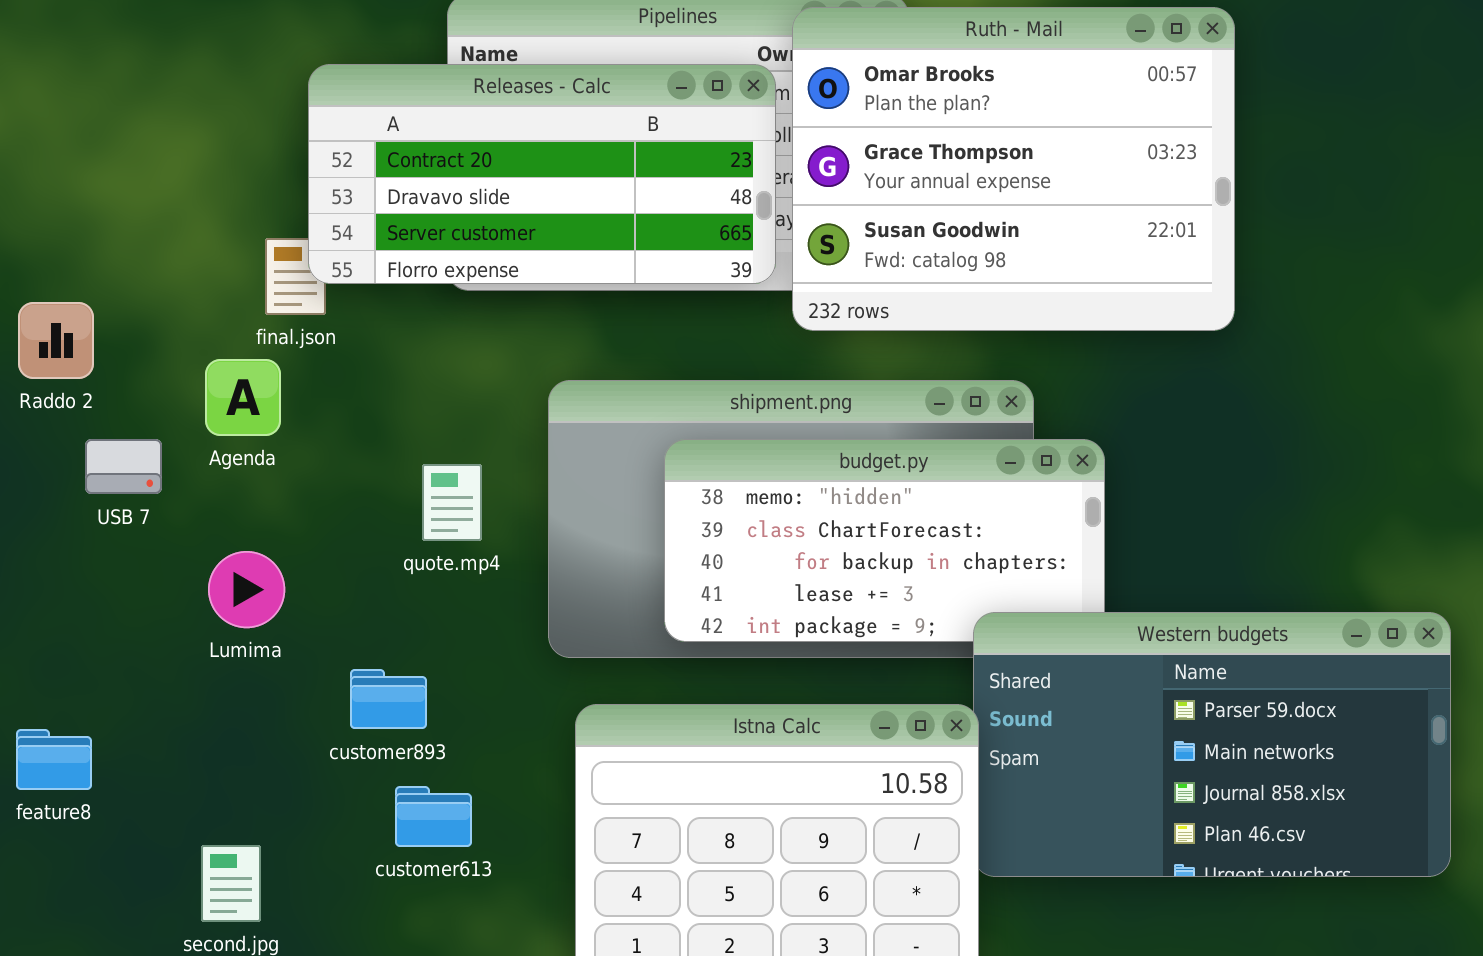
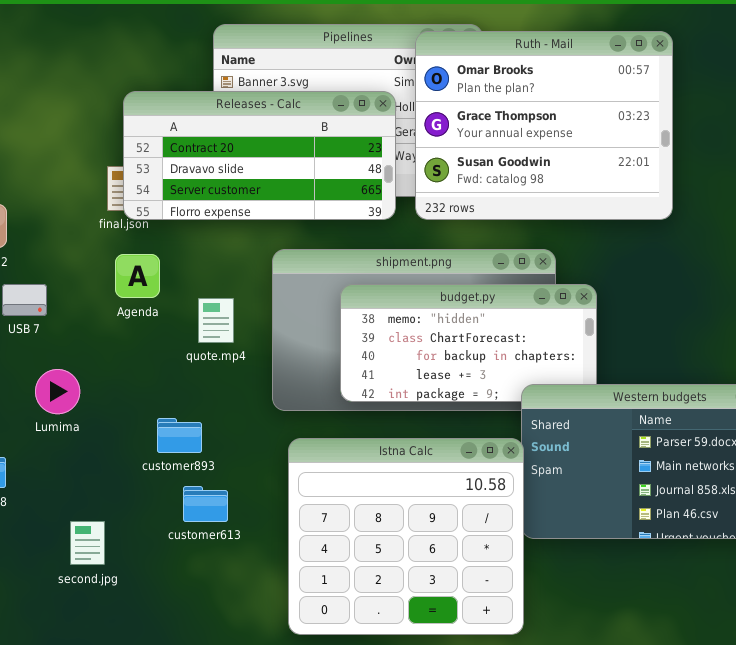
Releases - Calc: [308,64,776,284] -> [123,91,396,220], moved
Agenda: [205,359,281,436] -> [115,254,160,298], moved
Lumima: [208,551,285,628] -> [35,369,80,414], moved

